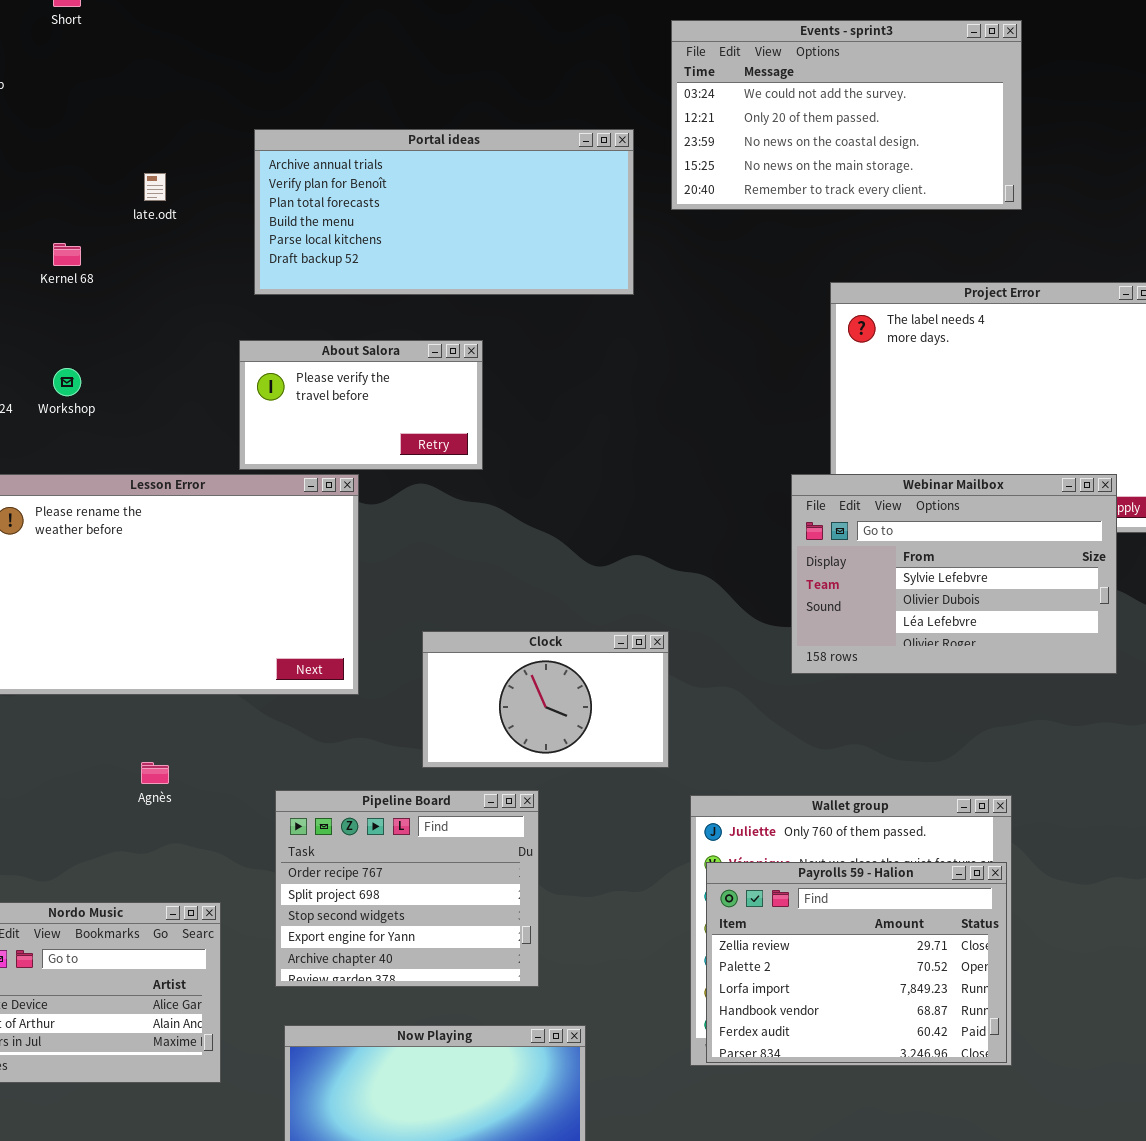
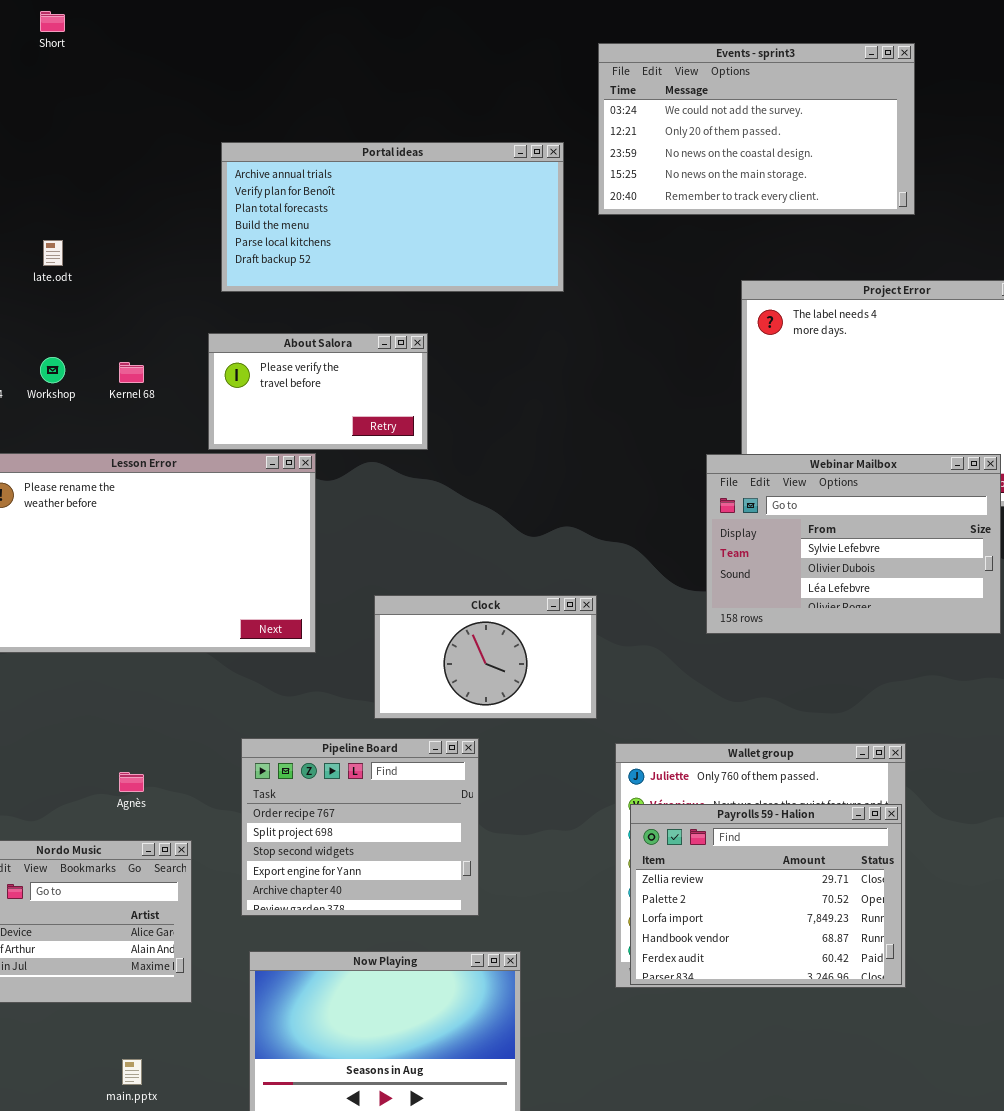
late.odt: [144,173,166,201] -> [43,240,63,266], moved
Kernel 68: [53,243,81,266] -> [119,362,144,383], moved
Agnès: [141,762,169,784] -> [119,772,144,792], moved

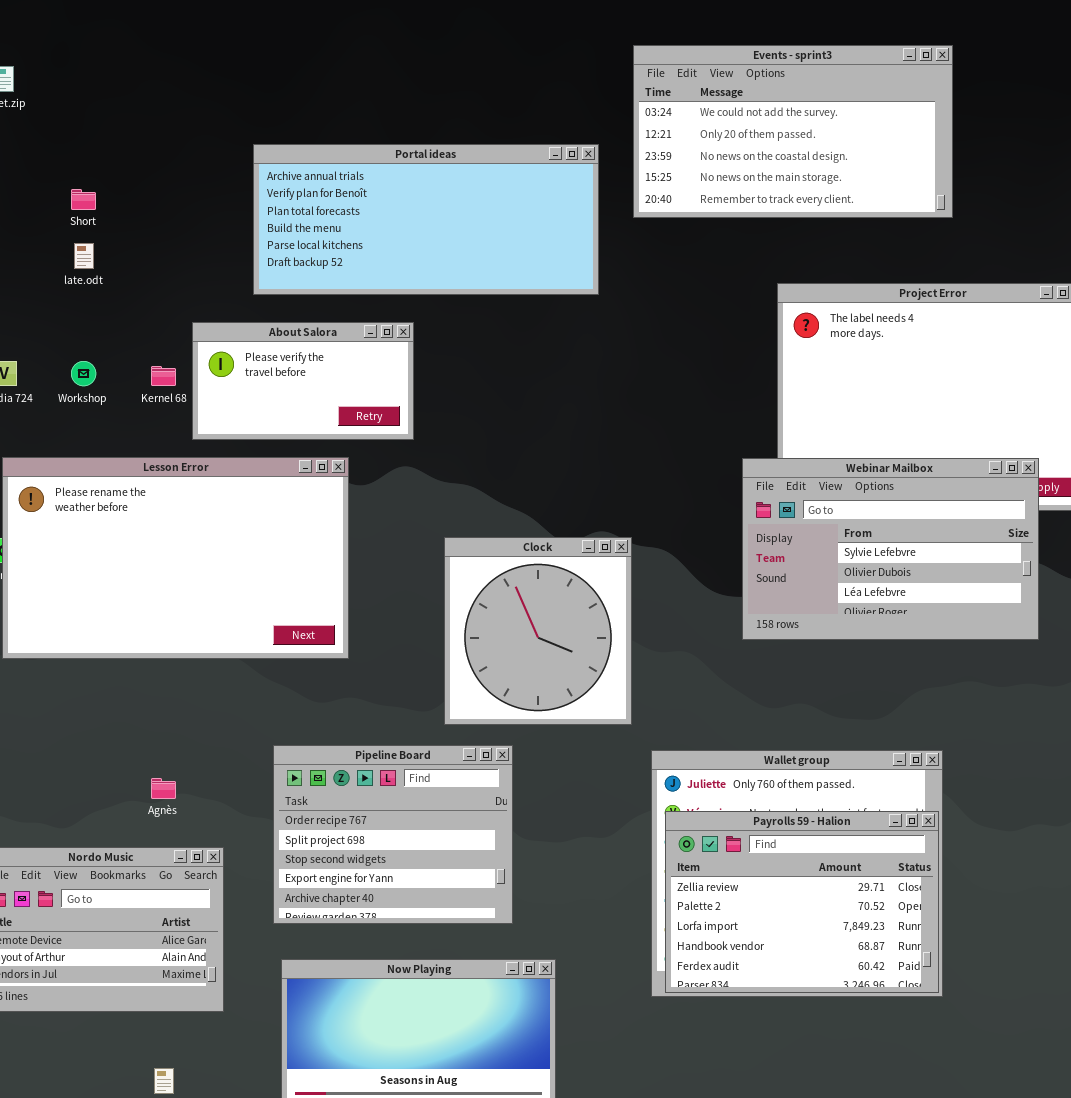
Short: [40,11,65,32] -> [71,189,96,210], moved
About Salora: [208,333,428,450] -> [192,322,414,440], moved
Clock: [374,595,597,719] -> [444,537,632,725], resized

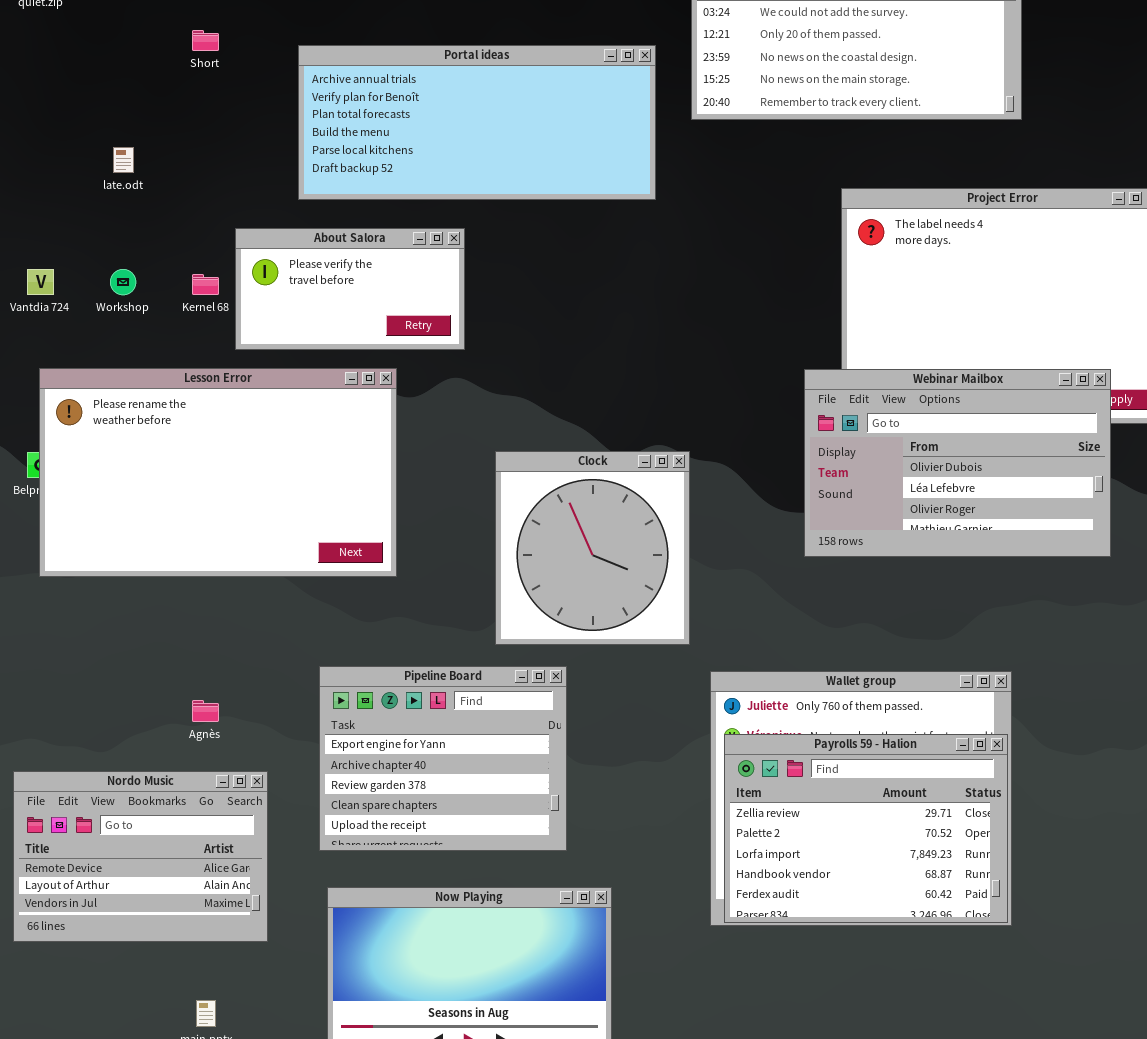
Short: [71,189,96,210] -> [192,30,219,51], moved
Webinar Mailbox: [742,458,1039,640] -> [804,369,1111,557], scrolled down 1 row
Pipeline Board: [273,745,513,924] -> [319,666,567,851], scrolled down 3 rows

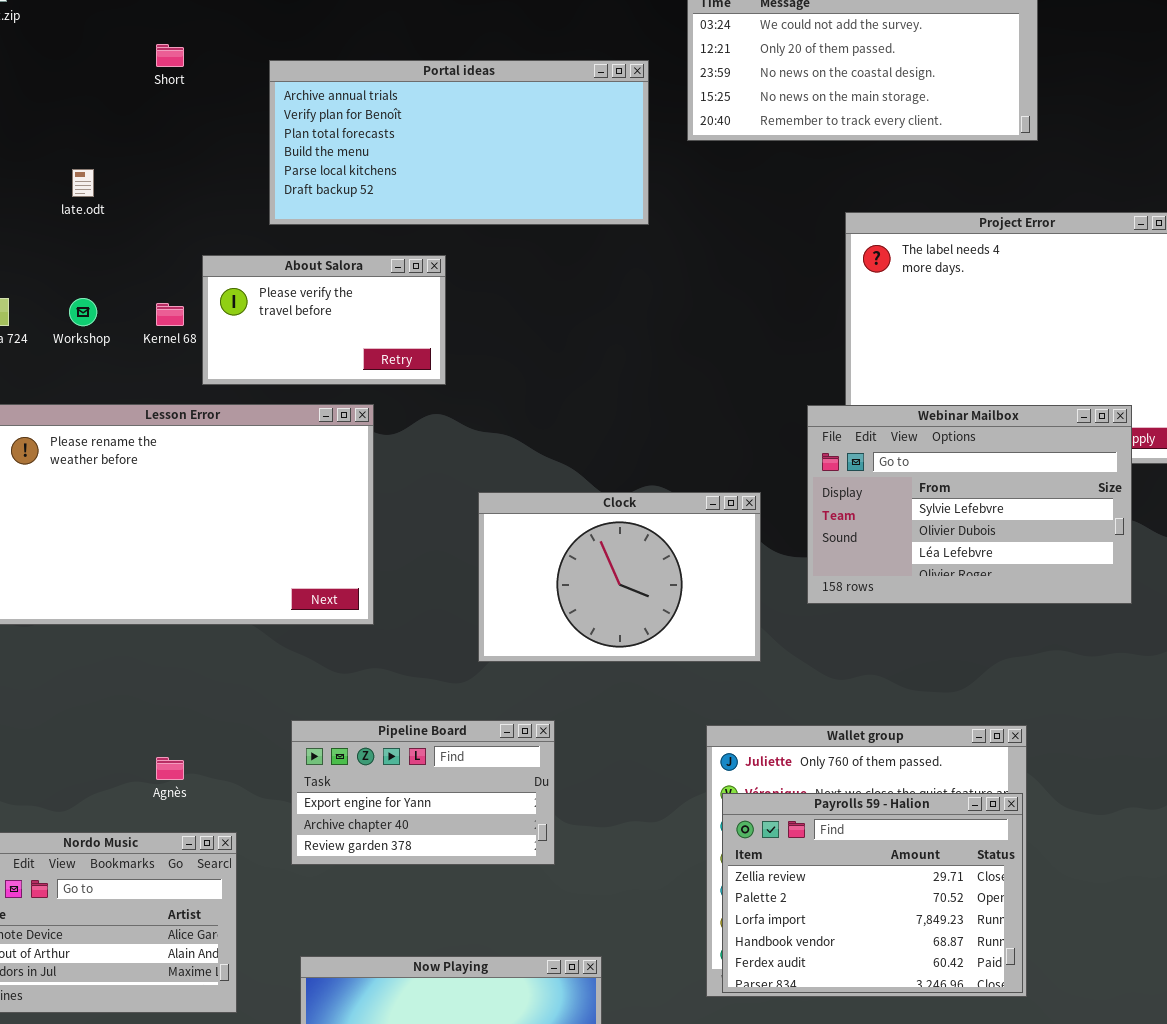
Webinar Mailbox: [804,369,1111,557] -> [807,405,1132,604], scrolled up 1 row
Clock: [495,451,690,645] -> [478,492,761,662], resized
Pipeline Board: [319,666,567,851] -> [291,720,555,865], resized

